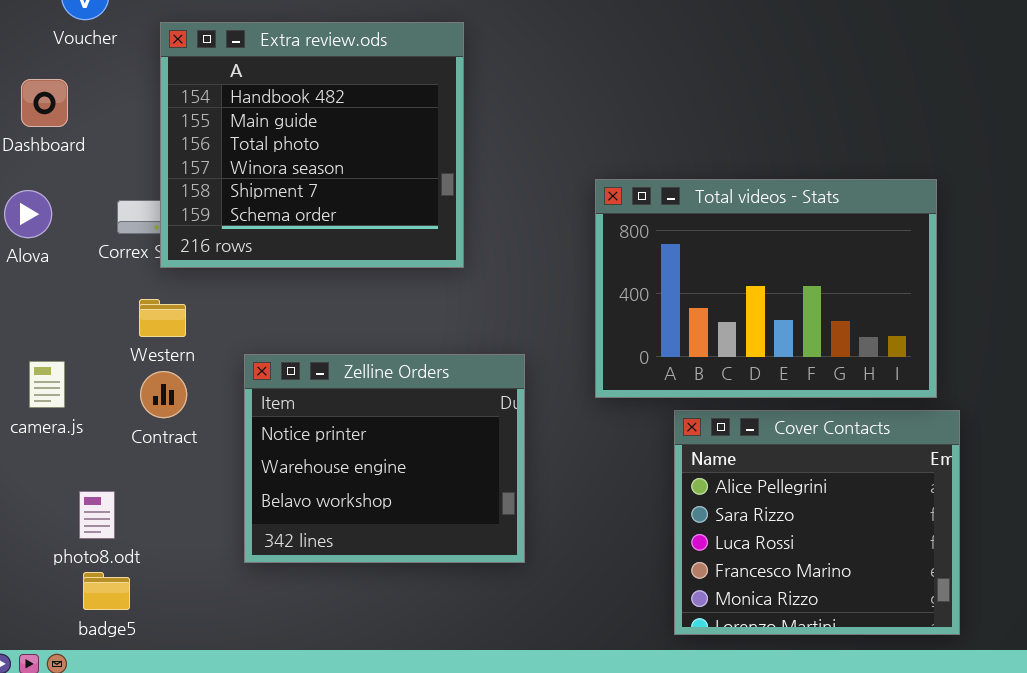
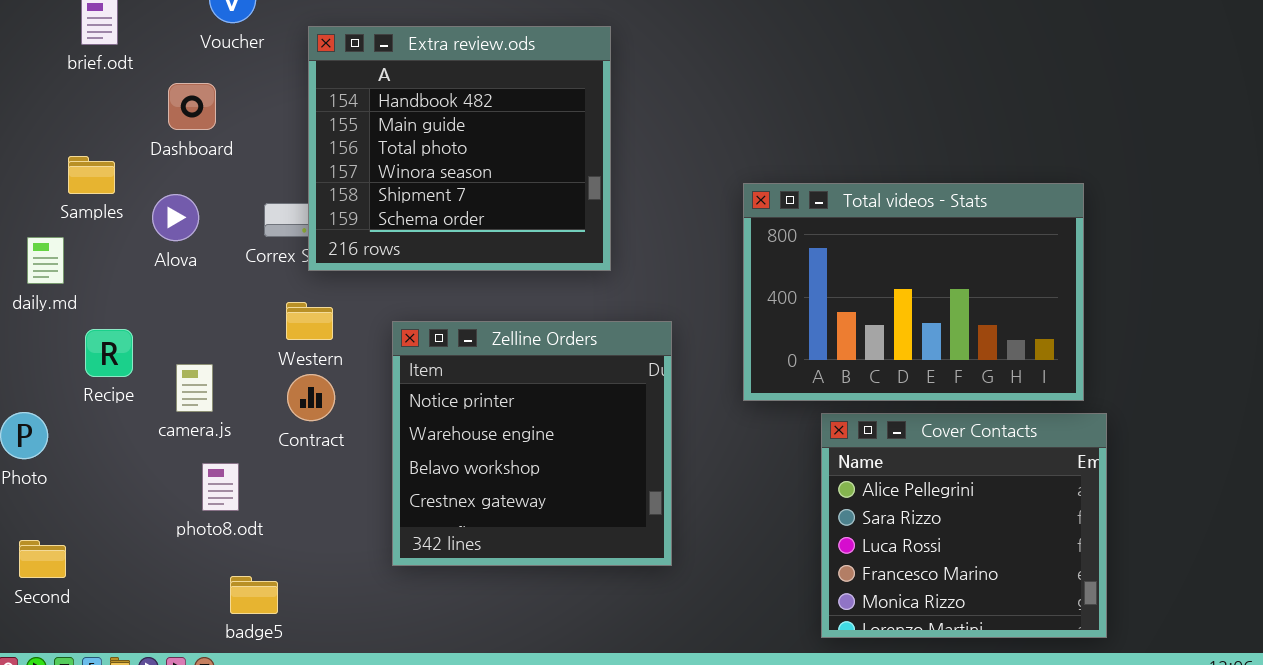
Zelline Orders: [244,354,525,563] -> [392,321,672,566], resized
photo8.odt: [79,491,115,539] -> [202,463,239,511], moved

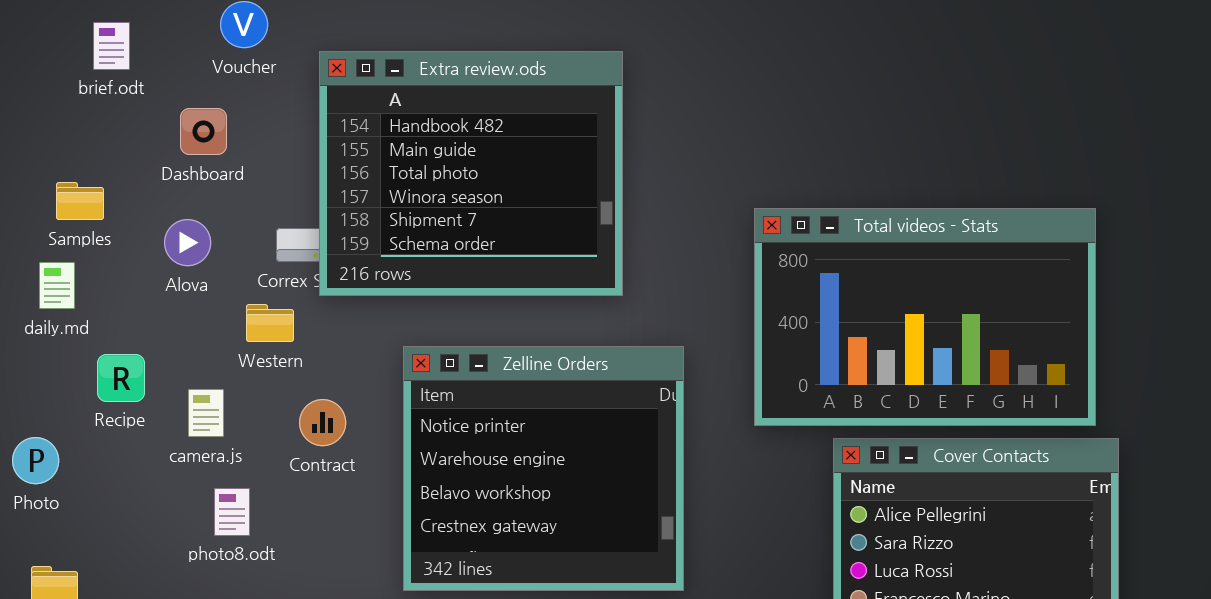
Samples: [68,156,115,194] -> [56,182,104,220], moved
Western: [286,302,333,340] -> [246,304,294,342], moved

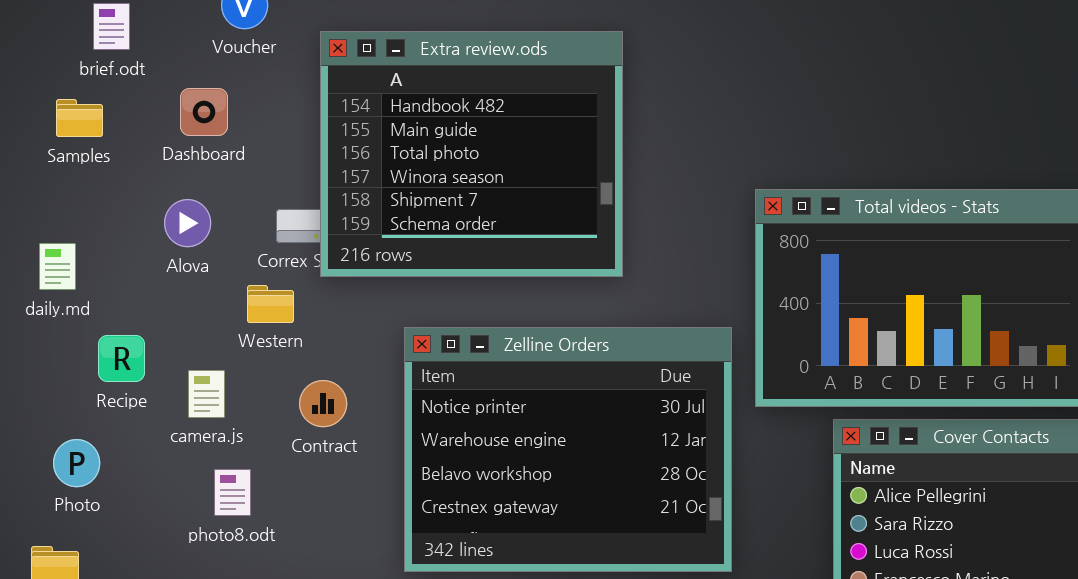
Samples: [56,182,104,220] -> [56,99,103,137], moved
Zelline Orders: [403,346,684,591] -> [404,327,732,572], resized
Photo: [12,437,59,484] -> [53,439,100,487], moved

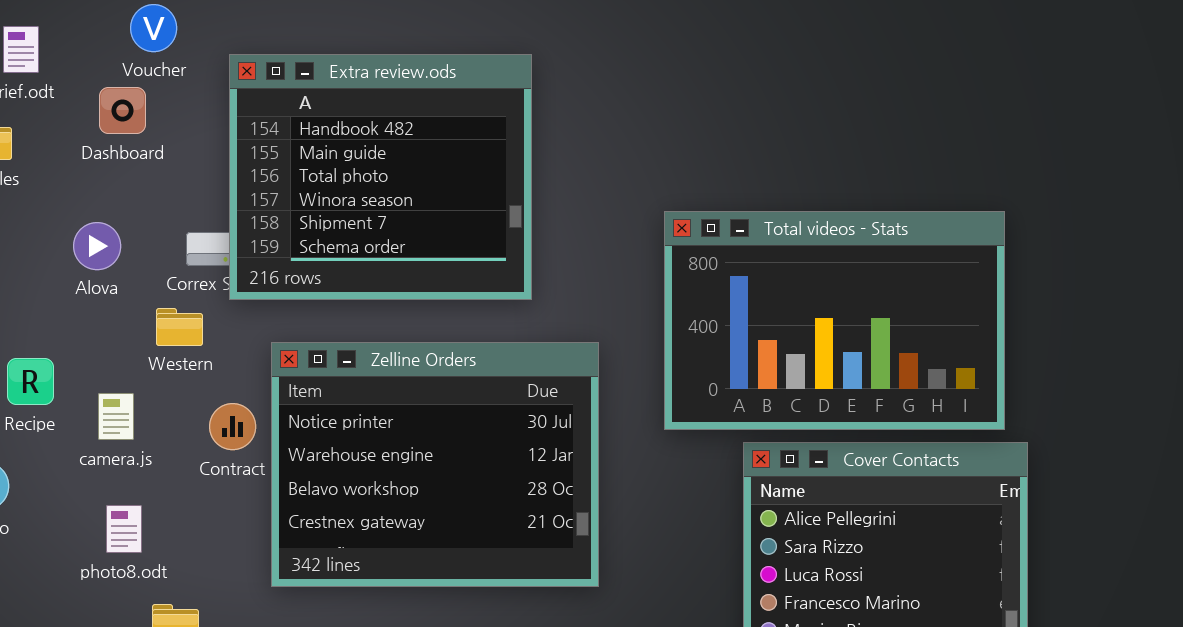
Dashboard: [180,88,228,136] -> [99,87,146,134], moved
Zelline Orders: [404,327,732,572] -> [271,342,599,587], moved
photo8.odt: [214,469,251,516] -> [106,505,142,553], moved

